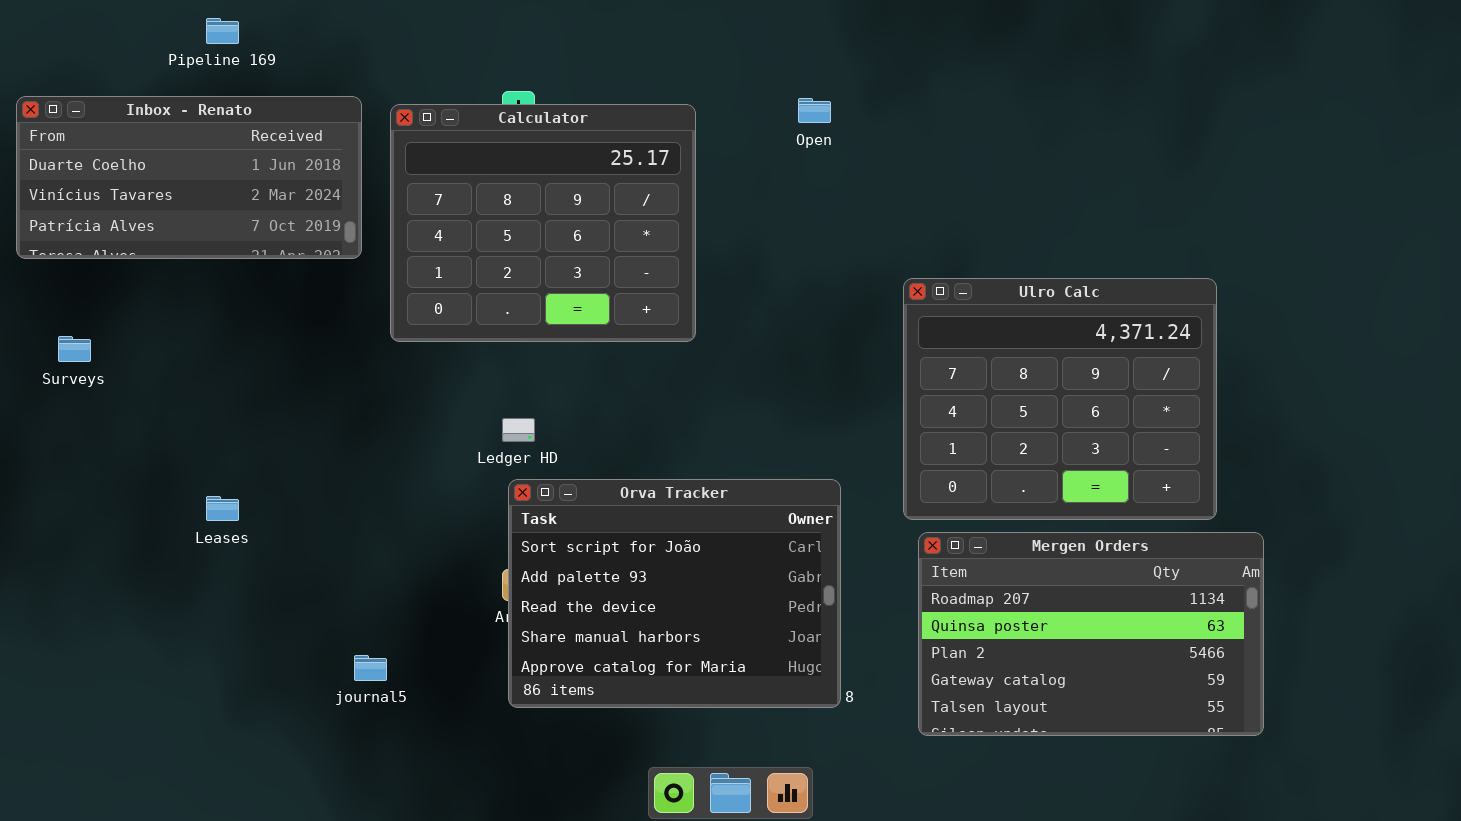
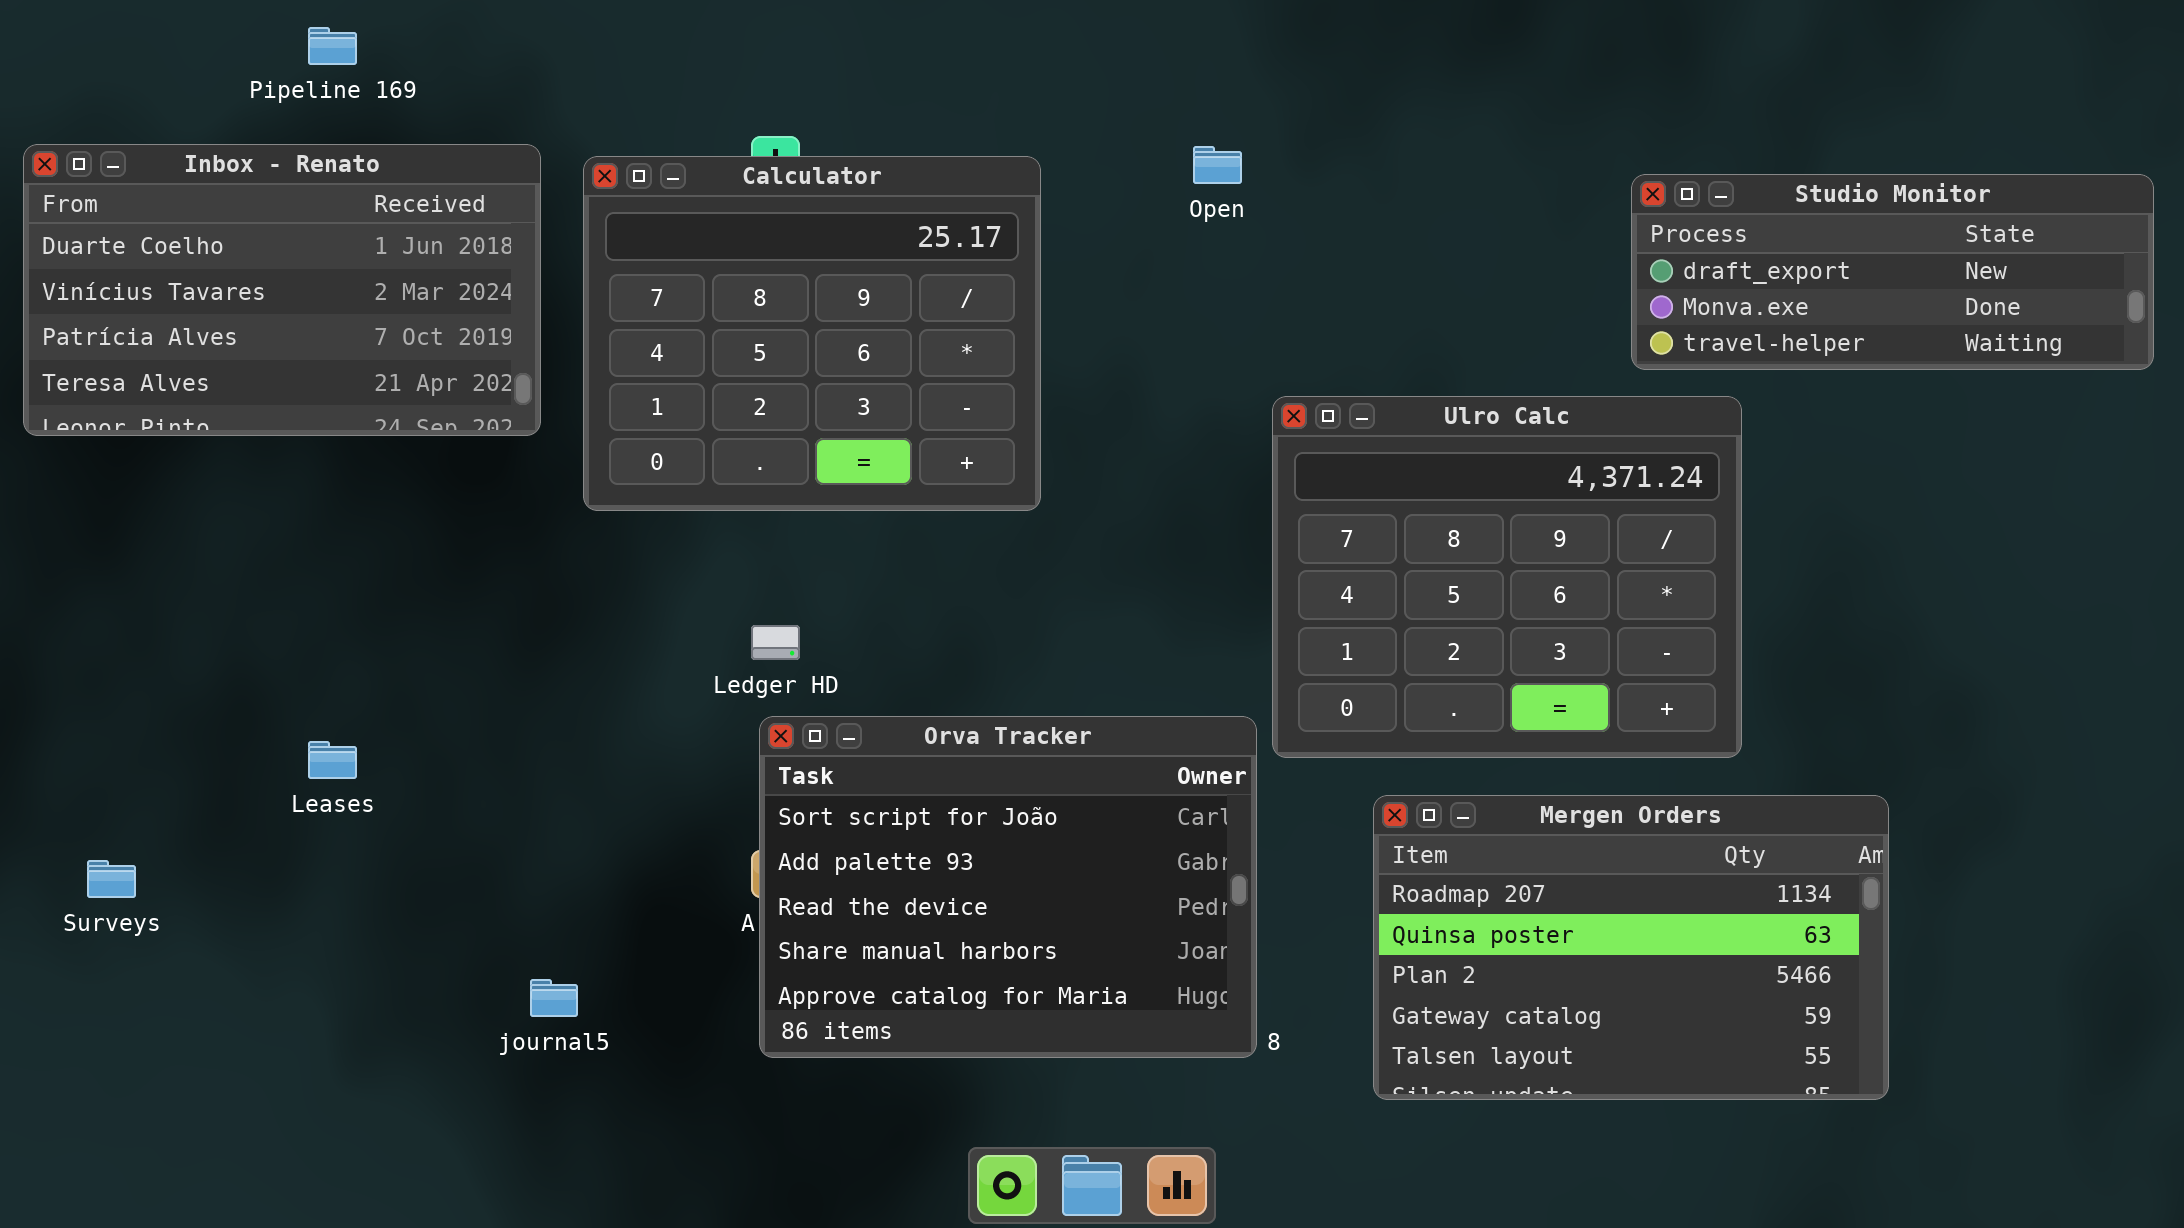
Inbox - Renato: [16,96,362,259] -> [23,144,541,436], resized
Studio Monitor: none -> [1631,174,2154,370], opened
Ulro Calc: [903,278,1217,520] -> [1272,396,1742,758], moved
Surveys: [58,336,91,362] -> [87,860,136,898], moved

